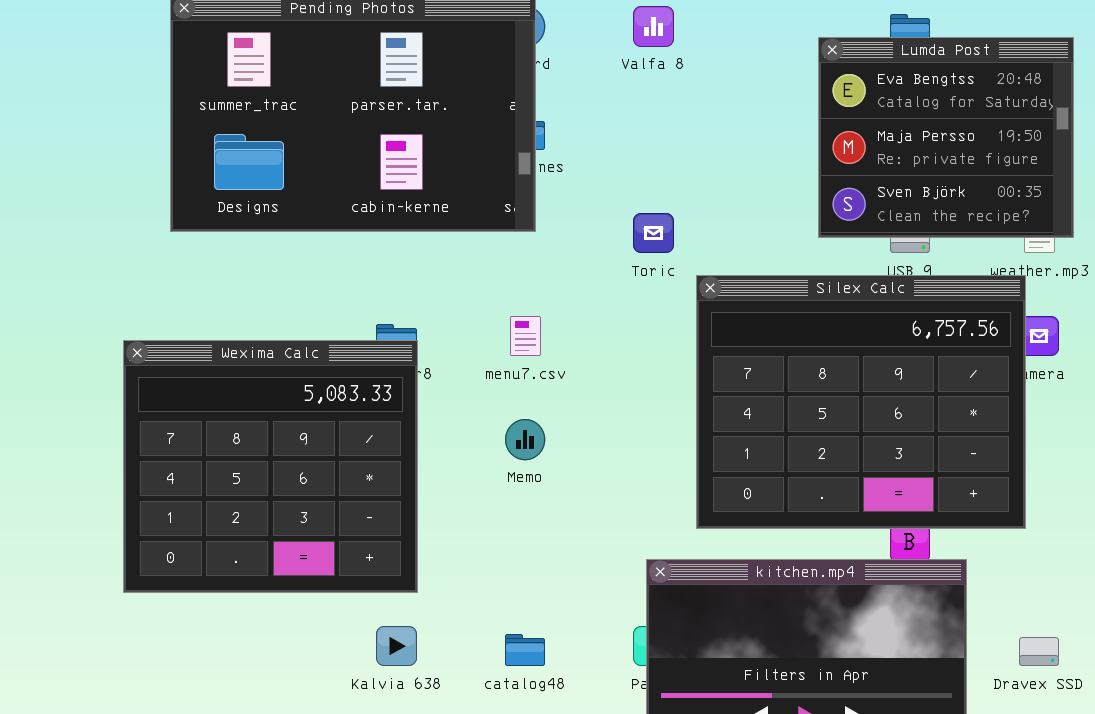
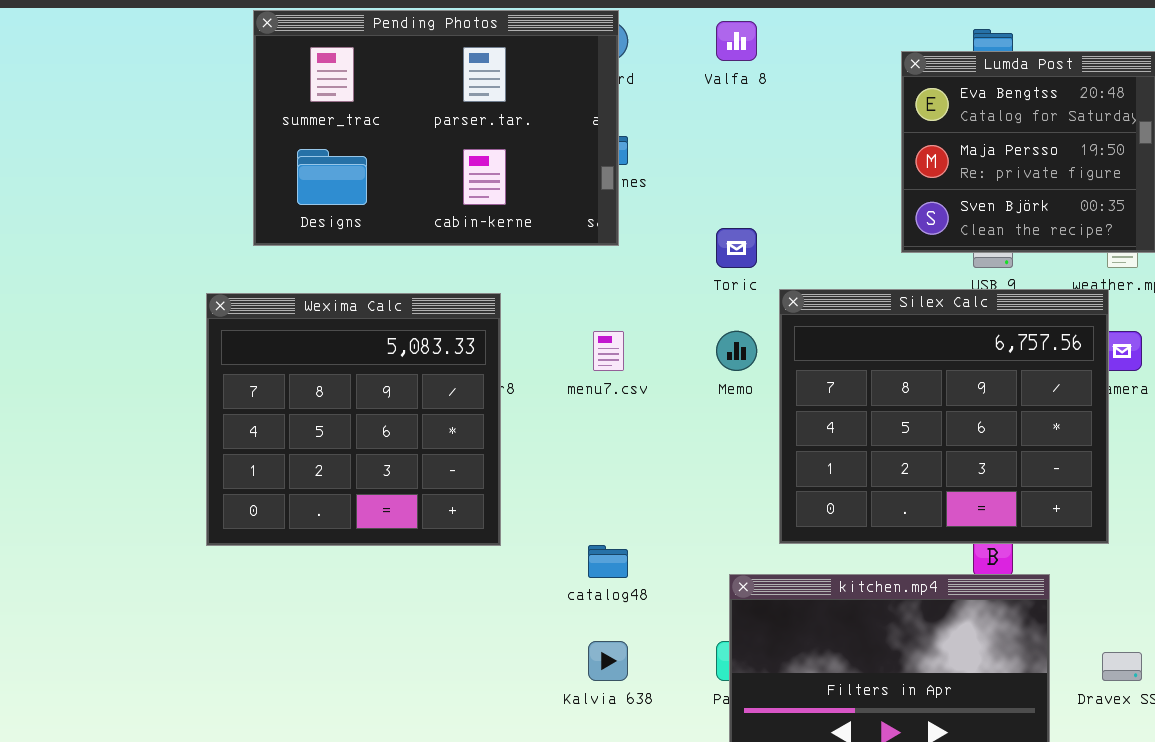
Wexima Calc: [123,340,418,593] -> [206,293,501,546], moved
Memo: [505,419,545,460] -> [716,331,757,371], moved
Kalvia 638: [376,626,417,666] -> [588,641,628,681], moved
catalog48: [505,634,545,666] -> [588,545,628,578], moved

